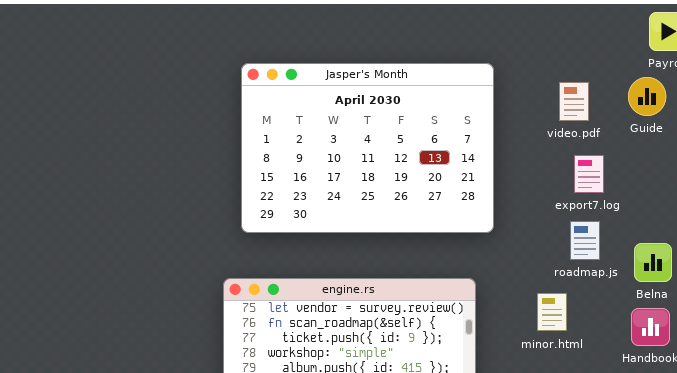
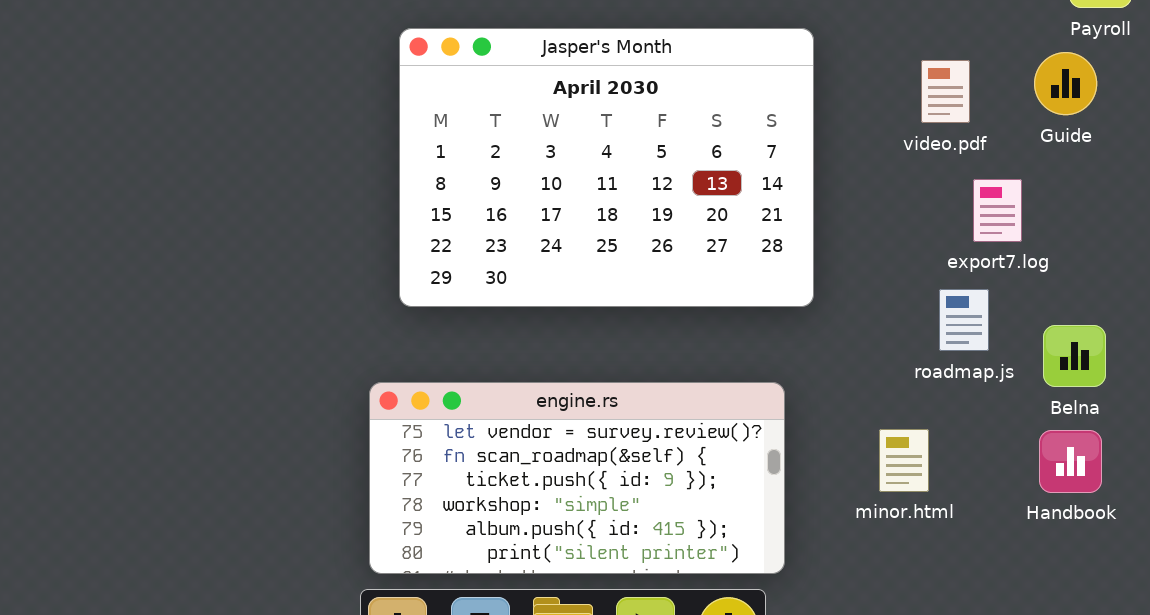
export7.log: [574,155,604,193] -> [973,179,1022,242], moved
minor.html: [537,293,567,331] -> [879,429,929,492], moved

